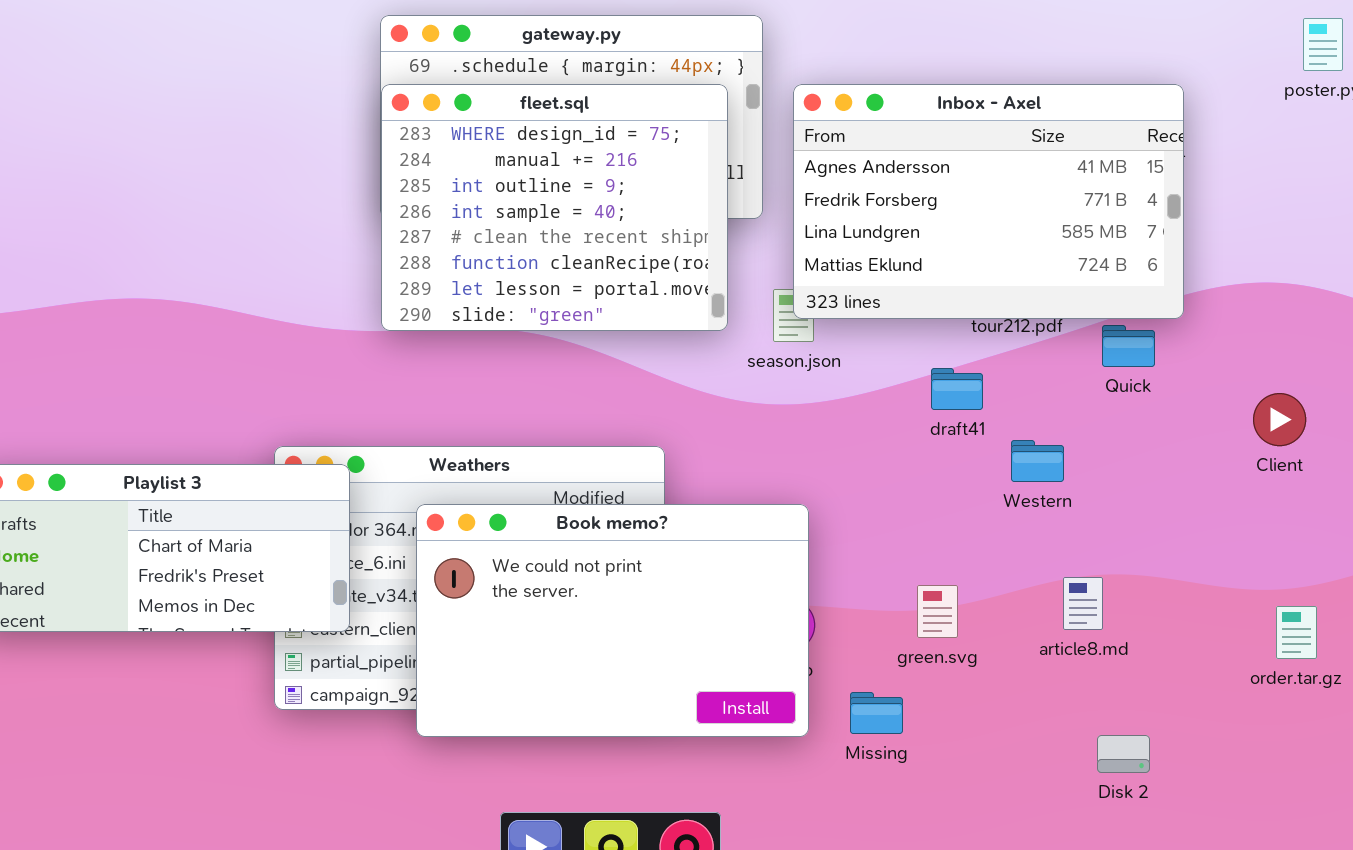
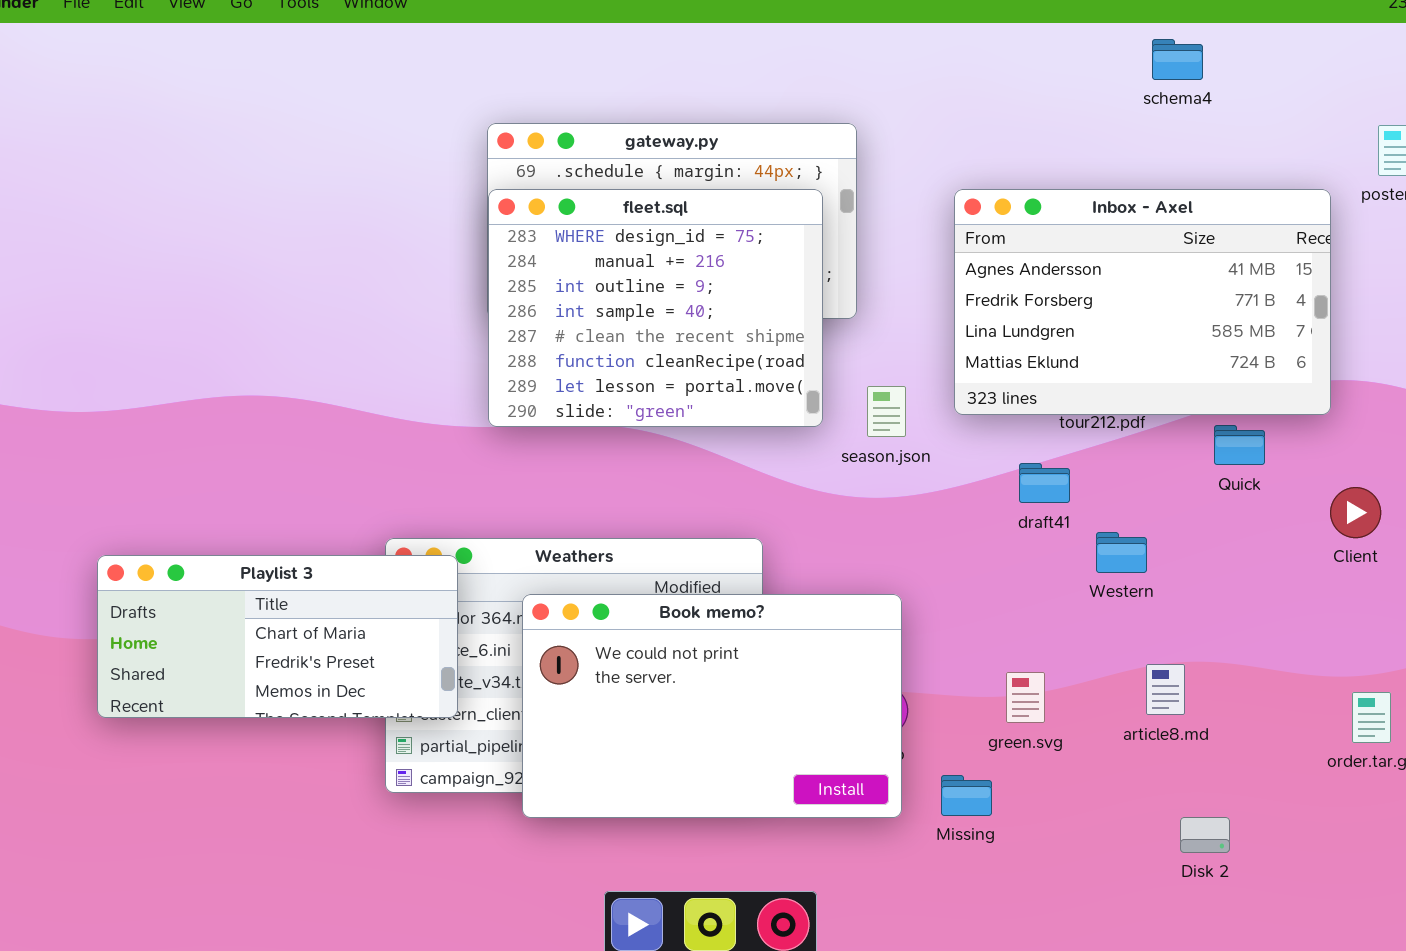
Inbox - Axel: [793,84,1184,319] -> [954,189,1331,415], moved
Quick: [1102,325,1155,367] -> [1214,425,1265,465], moved

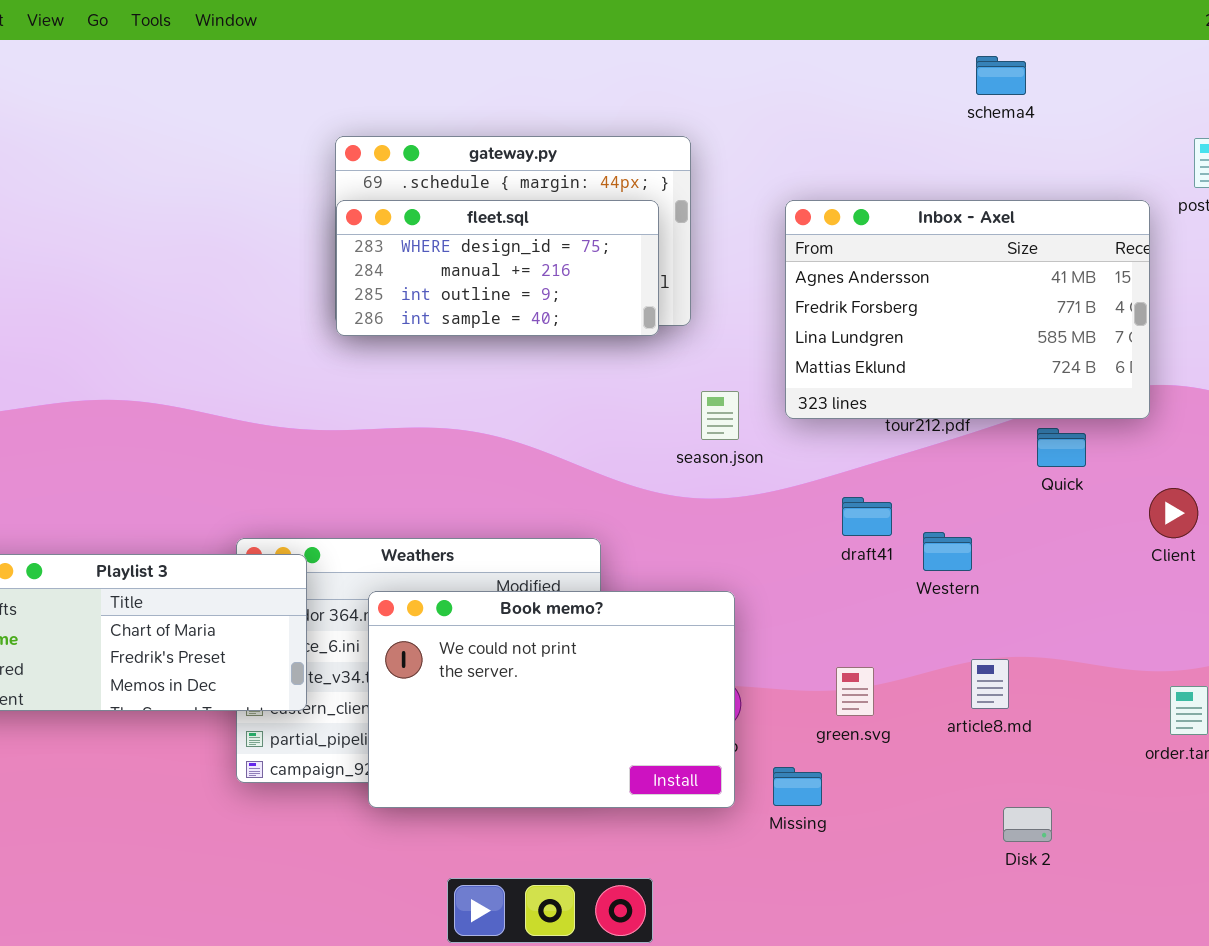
fleet.sql: [488,189,823,427] -> [336,200,659,336], resized
draft41: [1019,463,1070,503] -> [842,497,892,536], moved

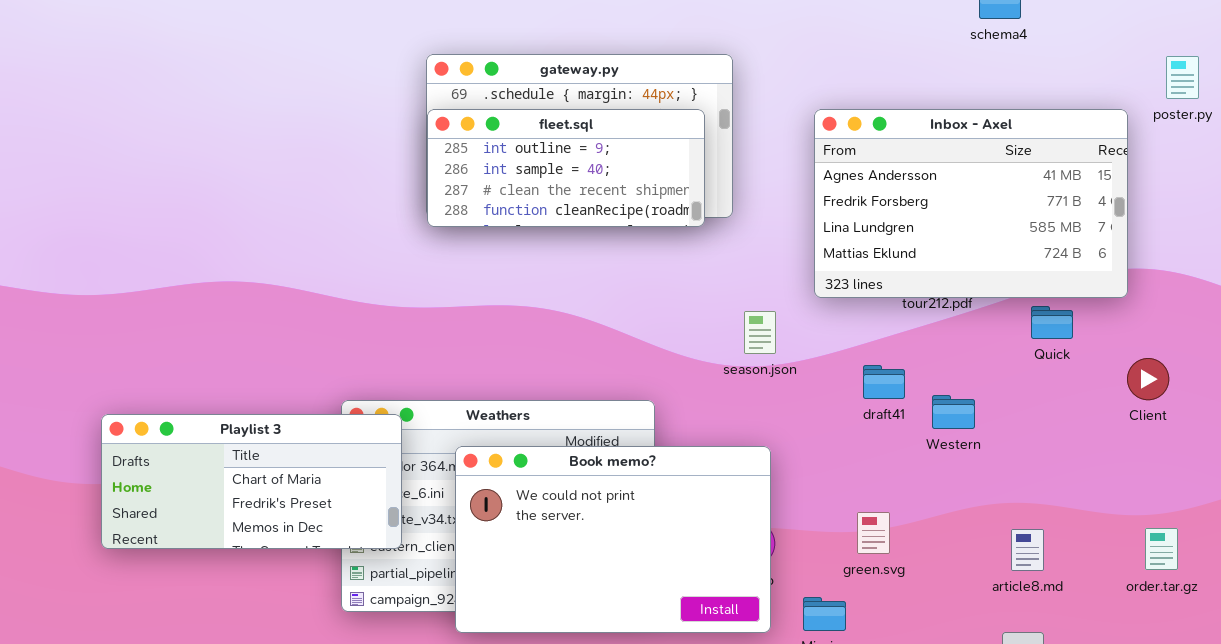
fleet.sql: [336,200,659,336] -> [427,109,705,227], scrolled down 2 rows
season.json: [701,391,739,440] -> [744,311,776,354], moved
article8.md: [971,659,1009,709] -> [1011,529,1044,571], moved

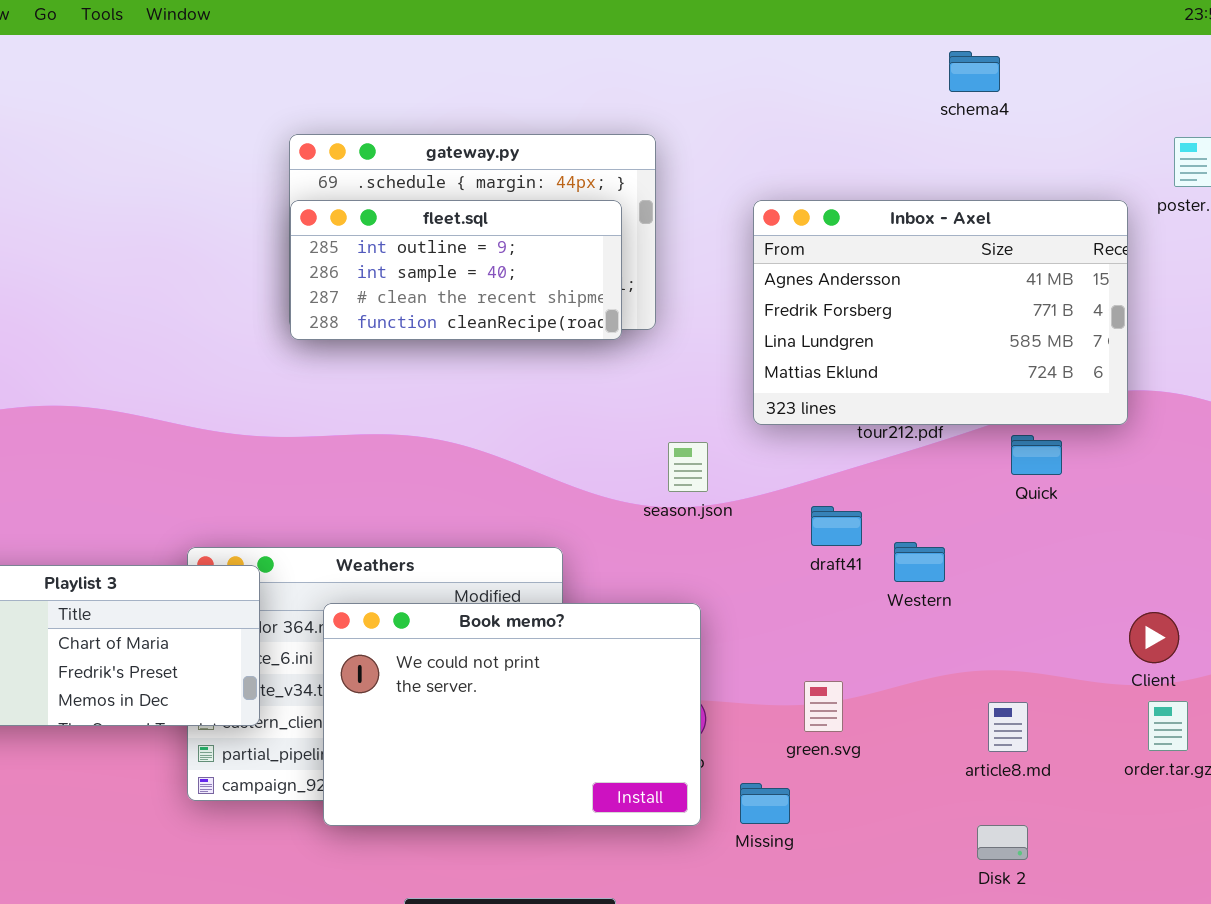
Client: [1127,358,1169,400] -> [1129,612,1179,663], moved

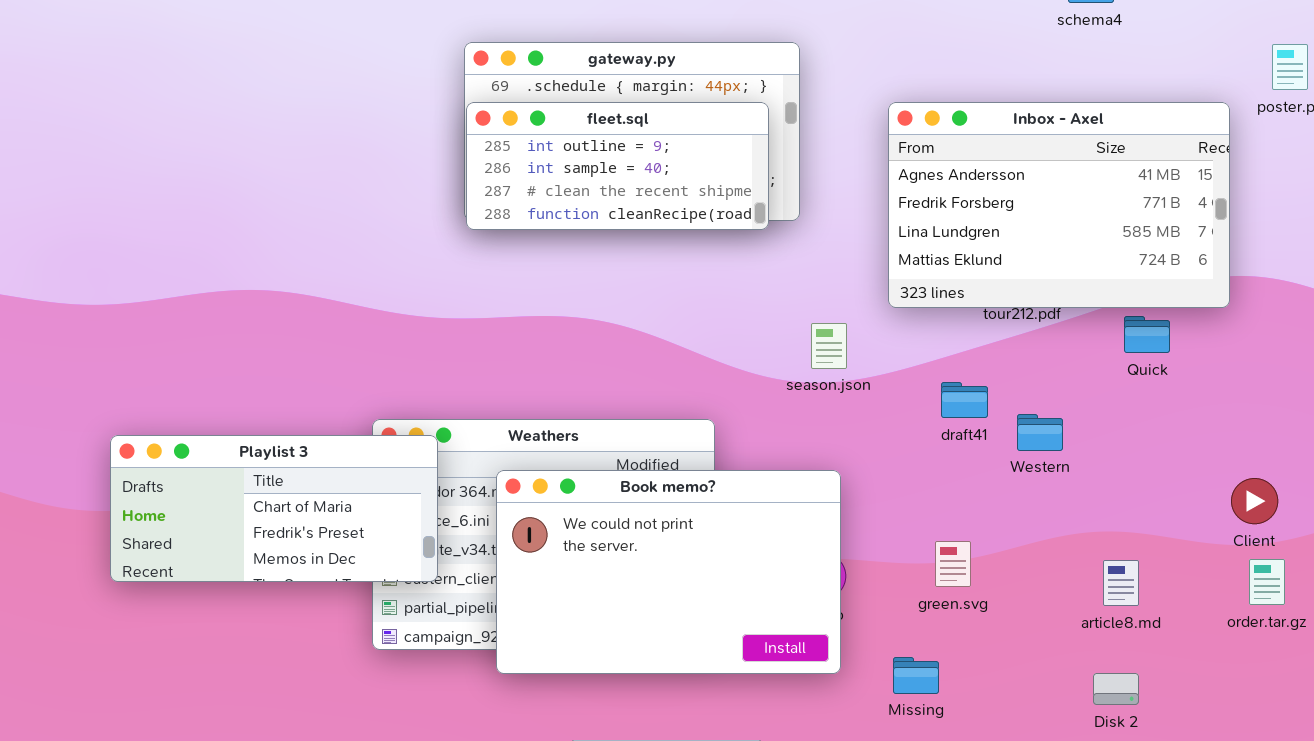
Missing: [740,783,790,824] -> [893,657,939,694], moved

